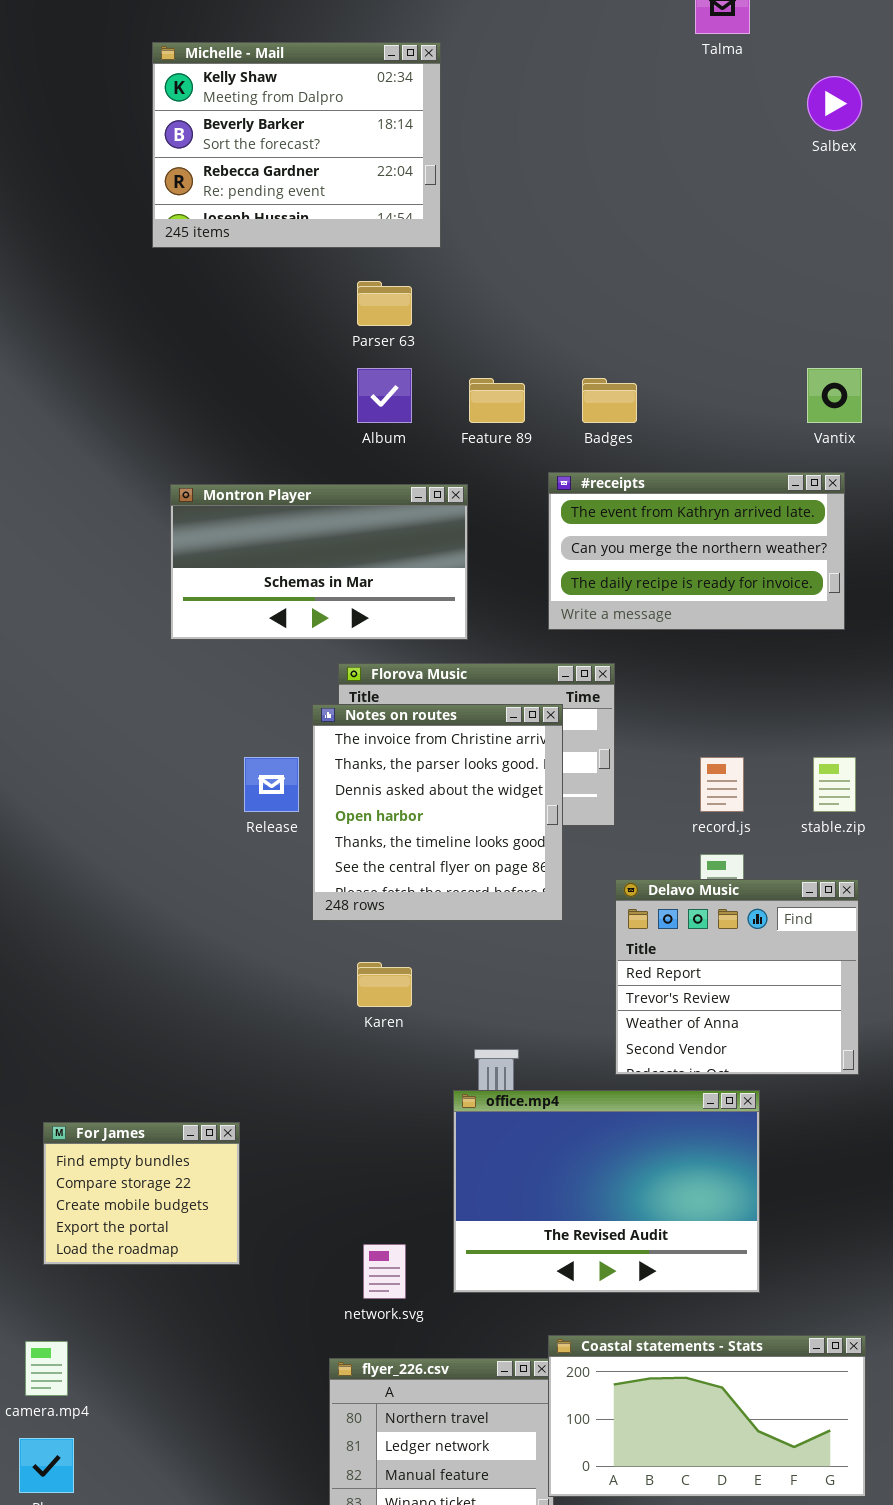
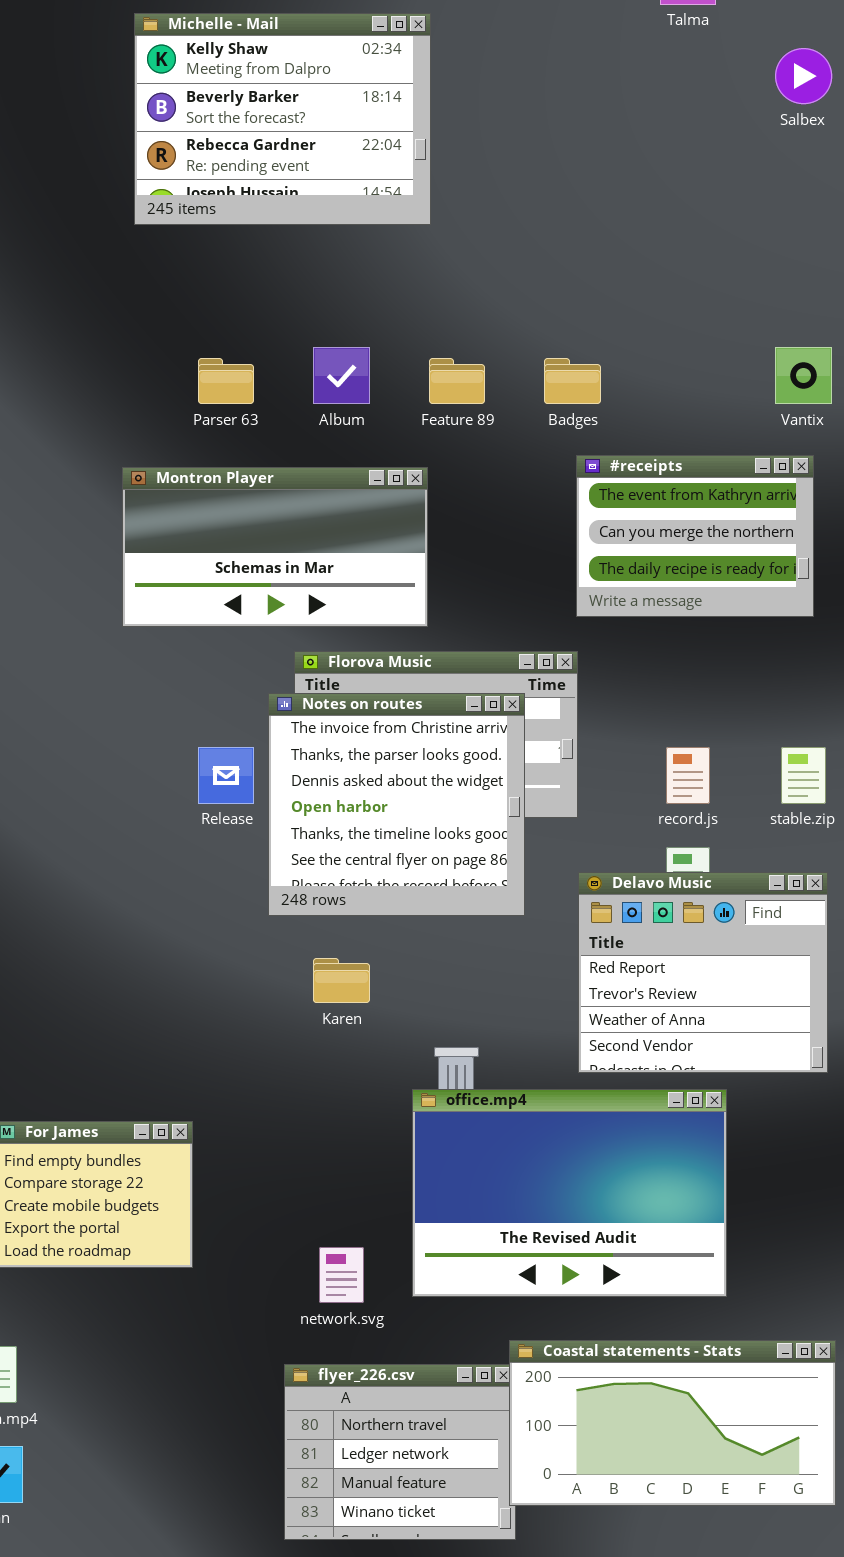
Michelle - Mail: [152,42,441,248] -> [134,13,431,225], moved
Parser 63: [357,281,412,326] -> [198,358,254,404], moved
#receipts: [548,472,845,630] -> [576,455,814,617], resized

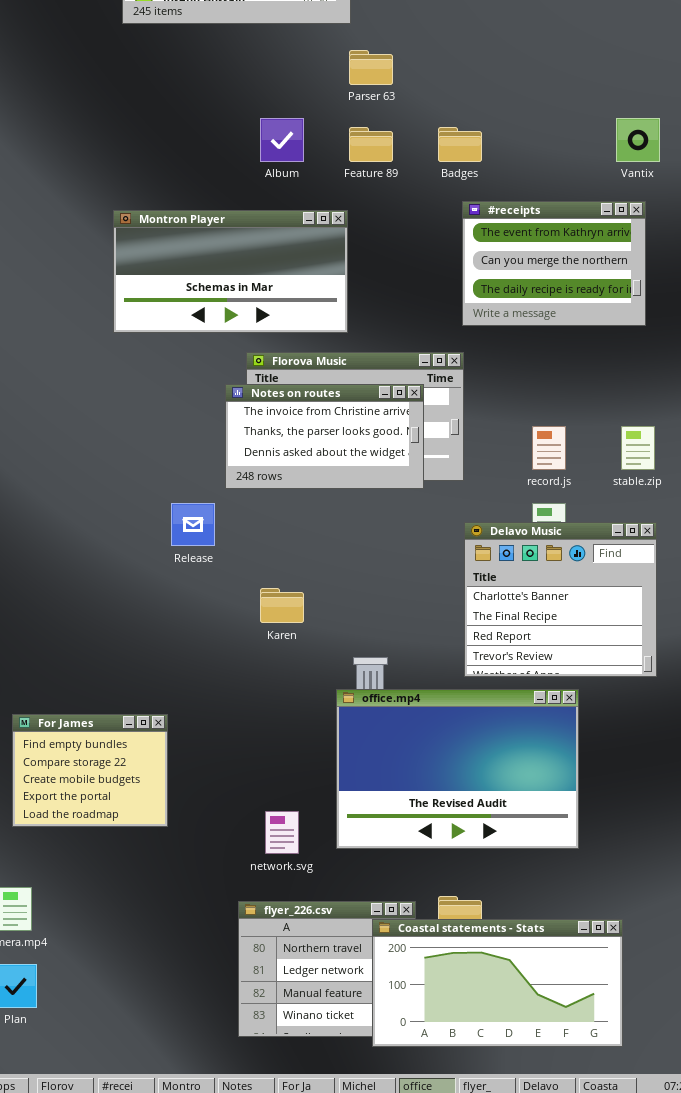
Parser 63: [198,358,254,404] -> [349,50,393,85], moved
Notes on routes: [268,693,525,916] -> [225,384,424,489], resized
Release: [198,747,254,804] -> [171,503,215,546], moved
Delavo Music: [578,872,828,1073] -> [464,522,657,677], scrolled up 2 rows
Coastal statements - Stats: [509,1340,836,1506] -> [372,919,623,1047], moved

